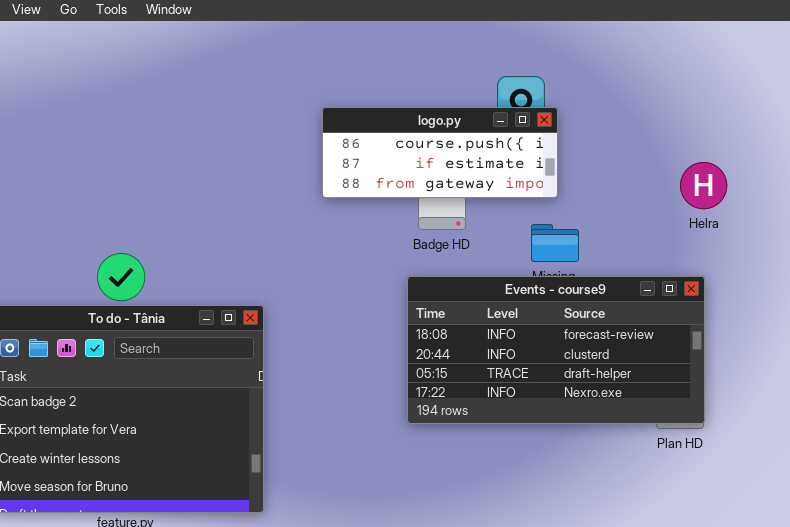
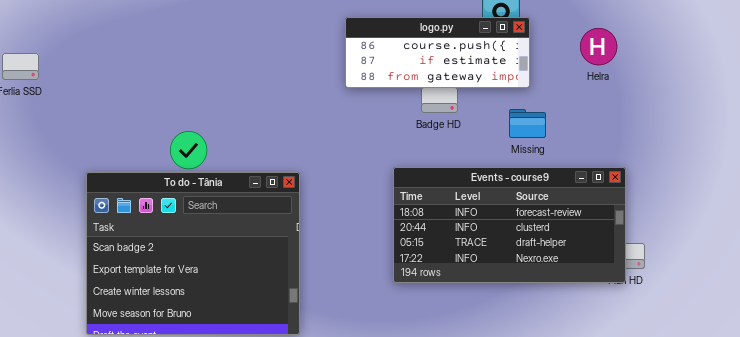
Helra: [680,162,727,209] -> [580,28,617,65], moved
Events - course9: [407,276,705,424] -> [393,167,626,283], moved

